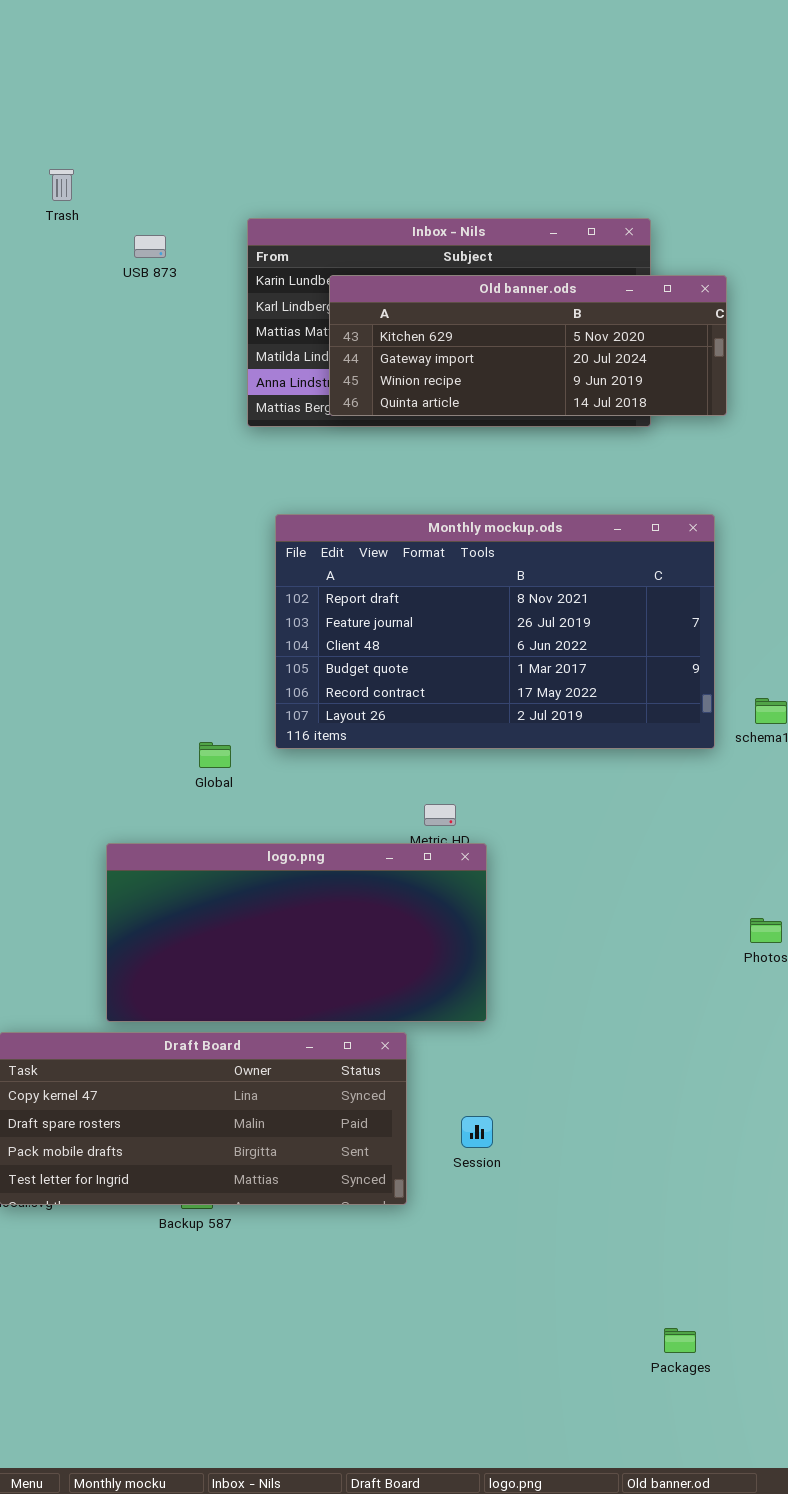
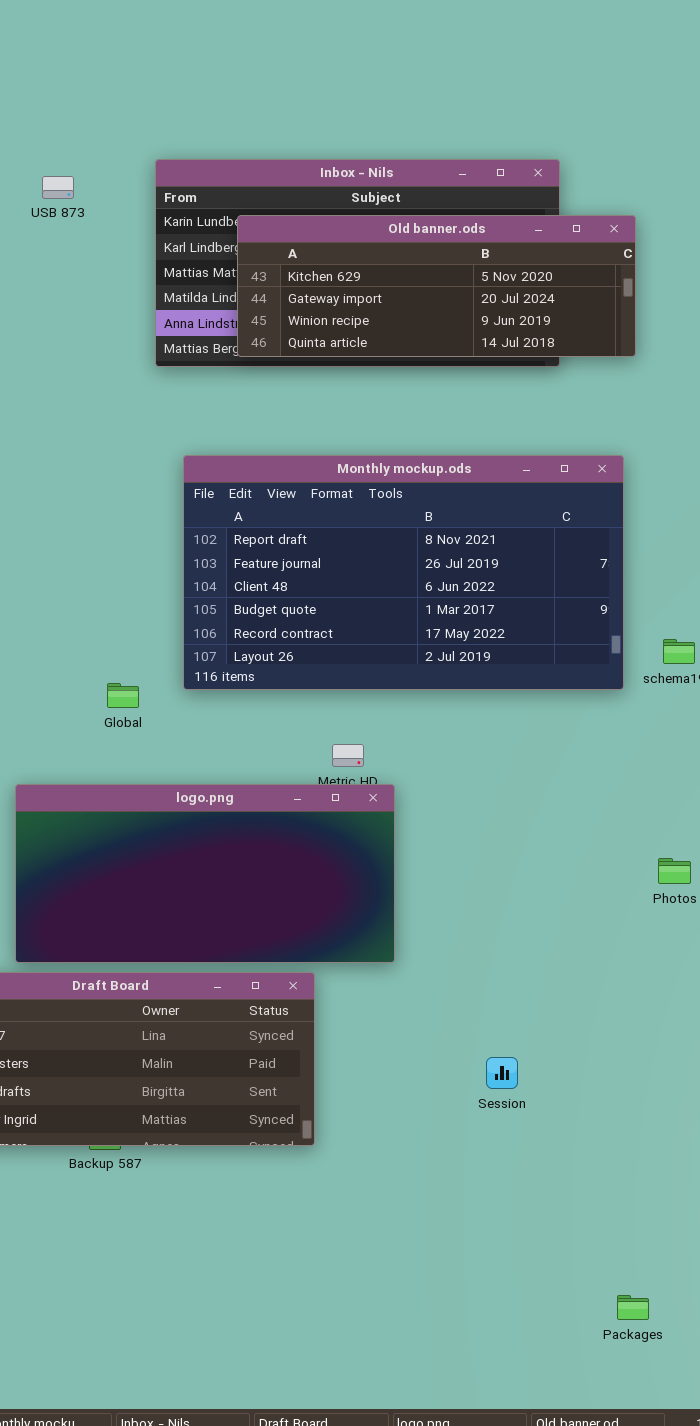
Session: [461,1116,493,1148] -> [486,1057,518,1089], moved
Packages: [664,1328,696,1353] -> [617,1295,649,1320], moved

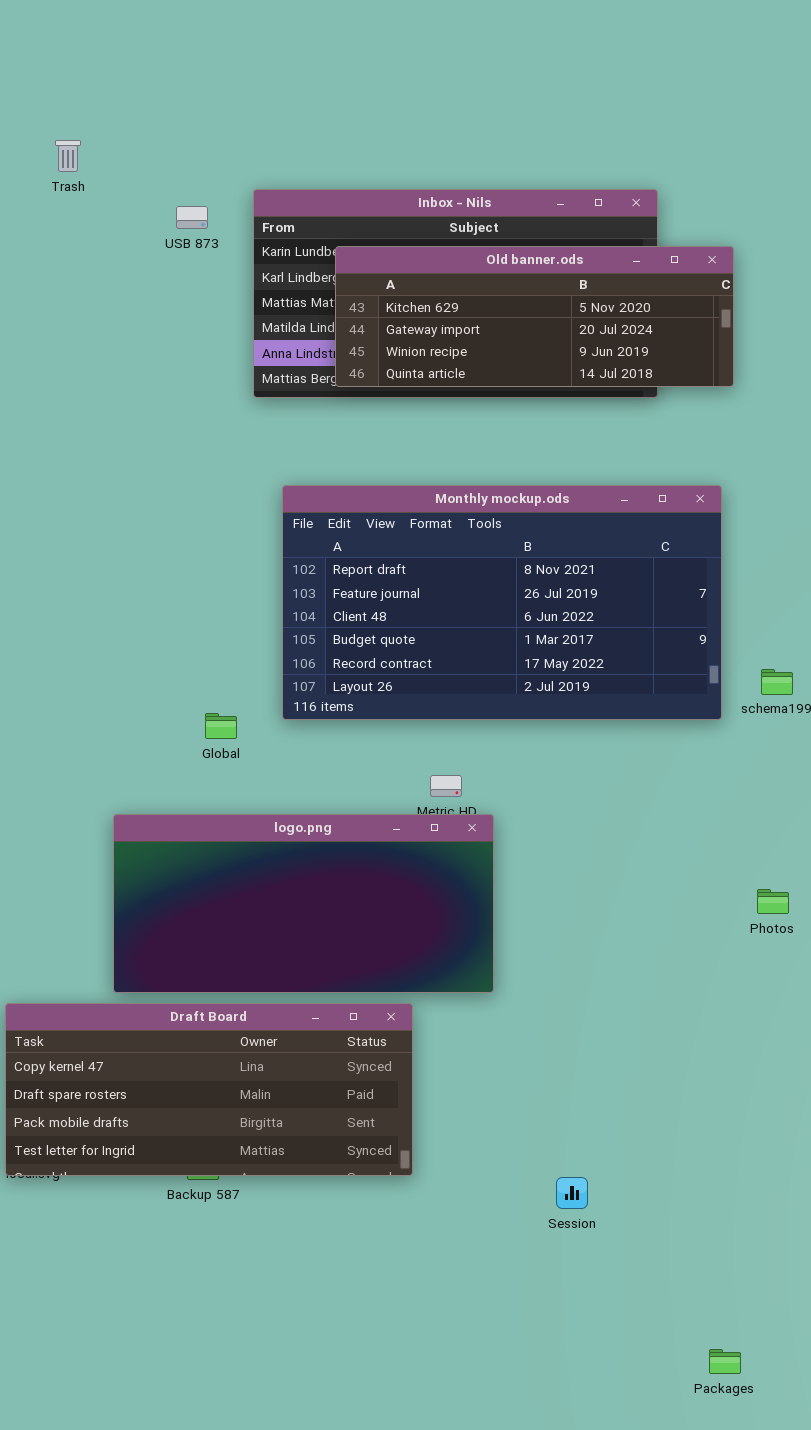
USB 873: [42,176,74,199] -> [176,206,208,229], moved
Session: [486,1057,518,1089] -> [556,1177,588,1209], moved
Packages: [617,1295,649,1320] -> [709,1349,741,1374], moved

